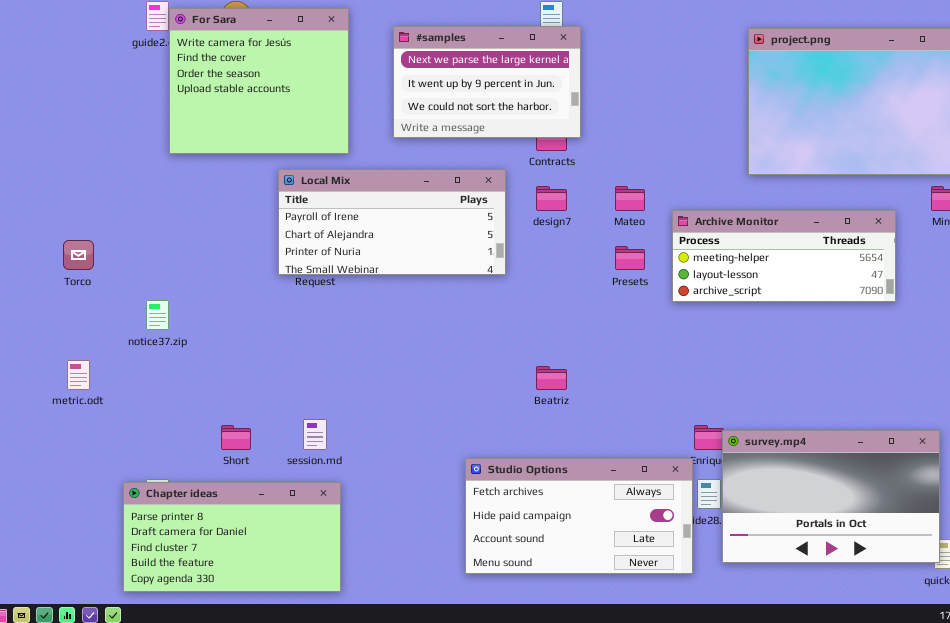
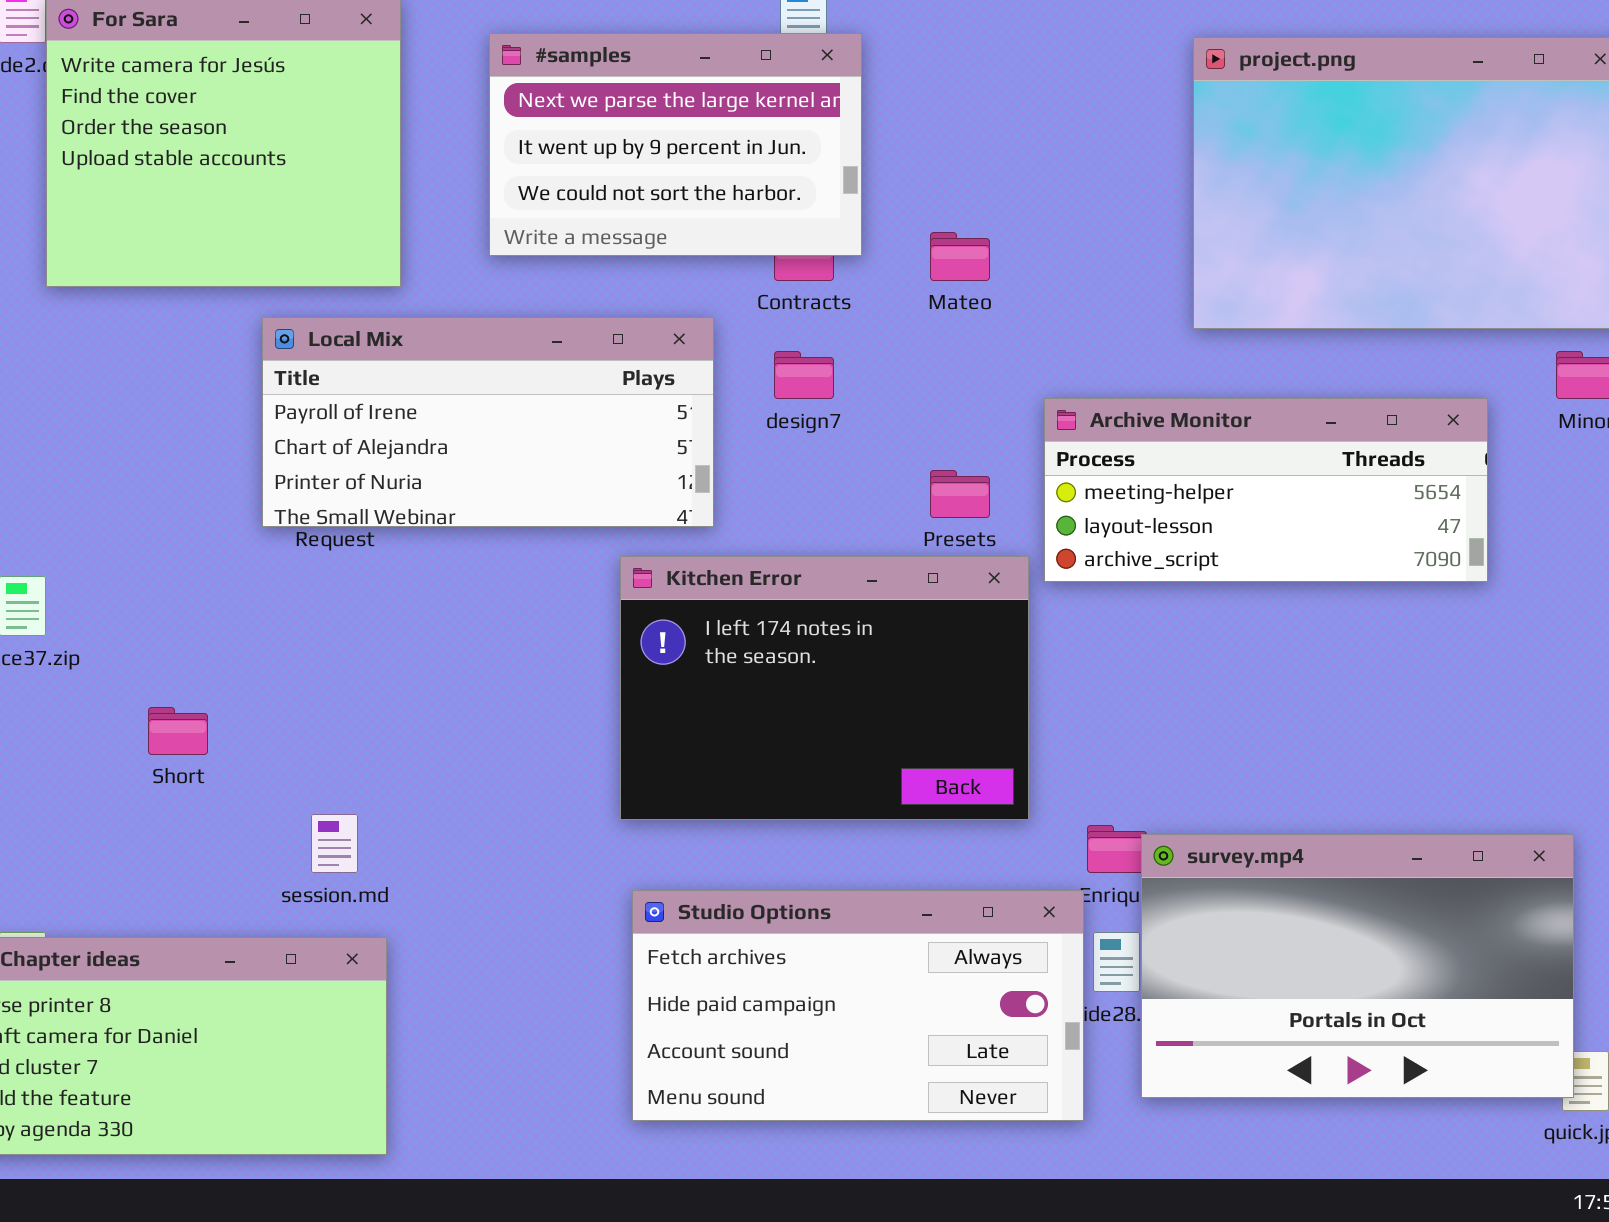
Mateo: [615,186,645,211] -> [930,232,990,281], moved
Kitchen Error: none -> [620,556,1029,820], opened
Short: [221,425,251,450] -> [148,707,208,755], moved

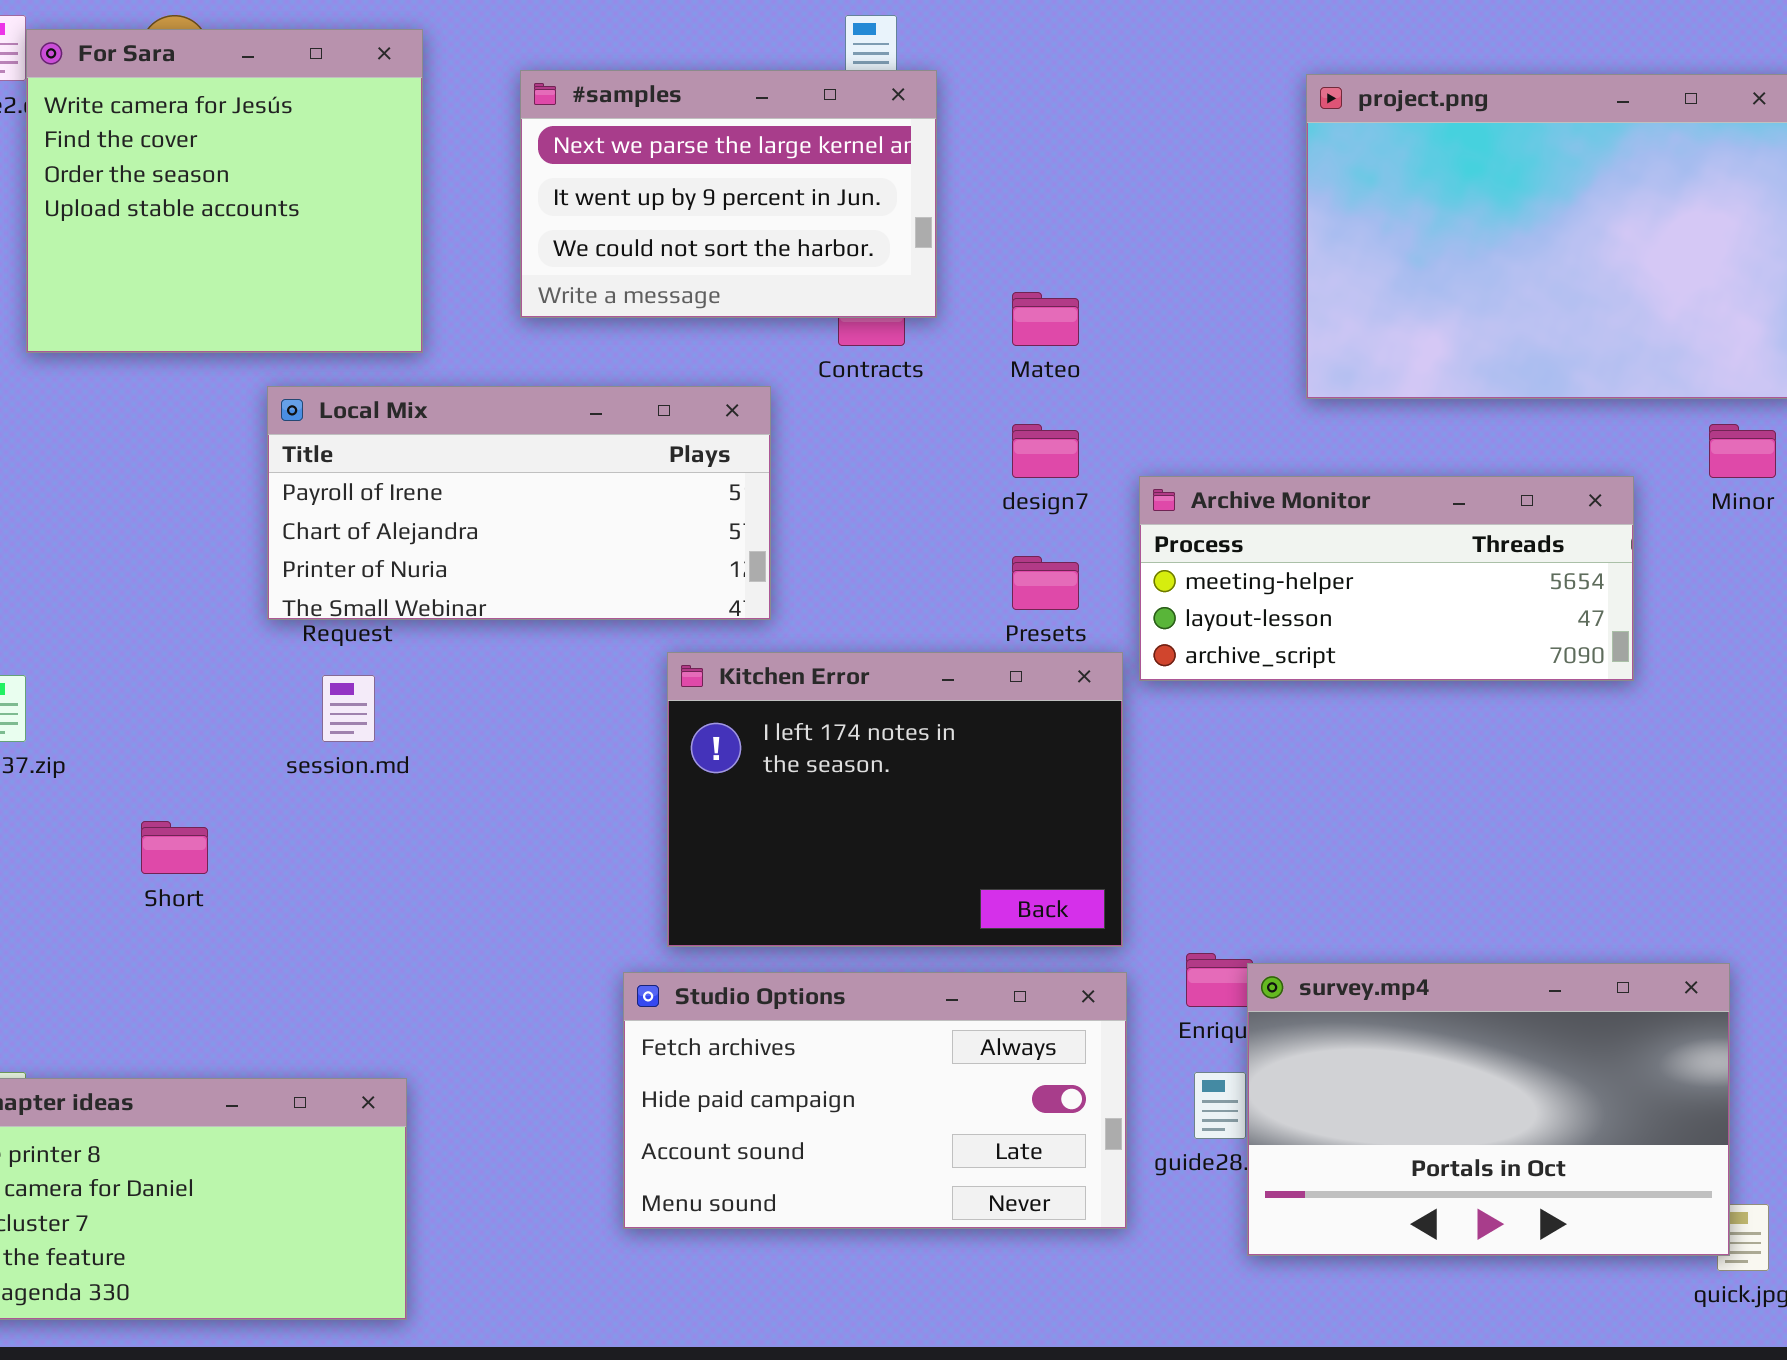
design7: [774,351,834,399] -> [1012,424,1079,478], moved
session.md: [311,814,358,873] -> [322,675,375,742], moved
Studio Options: [632,890,1084,1121] -> [623,972,1127,1229], moved

